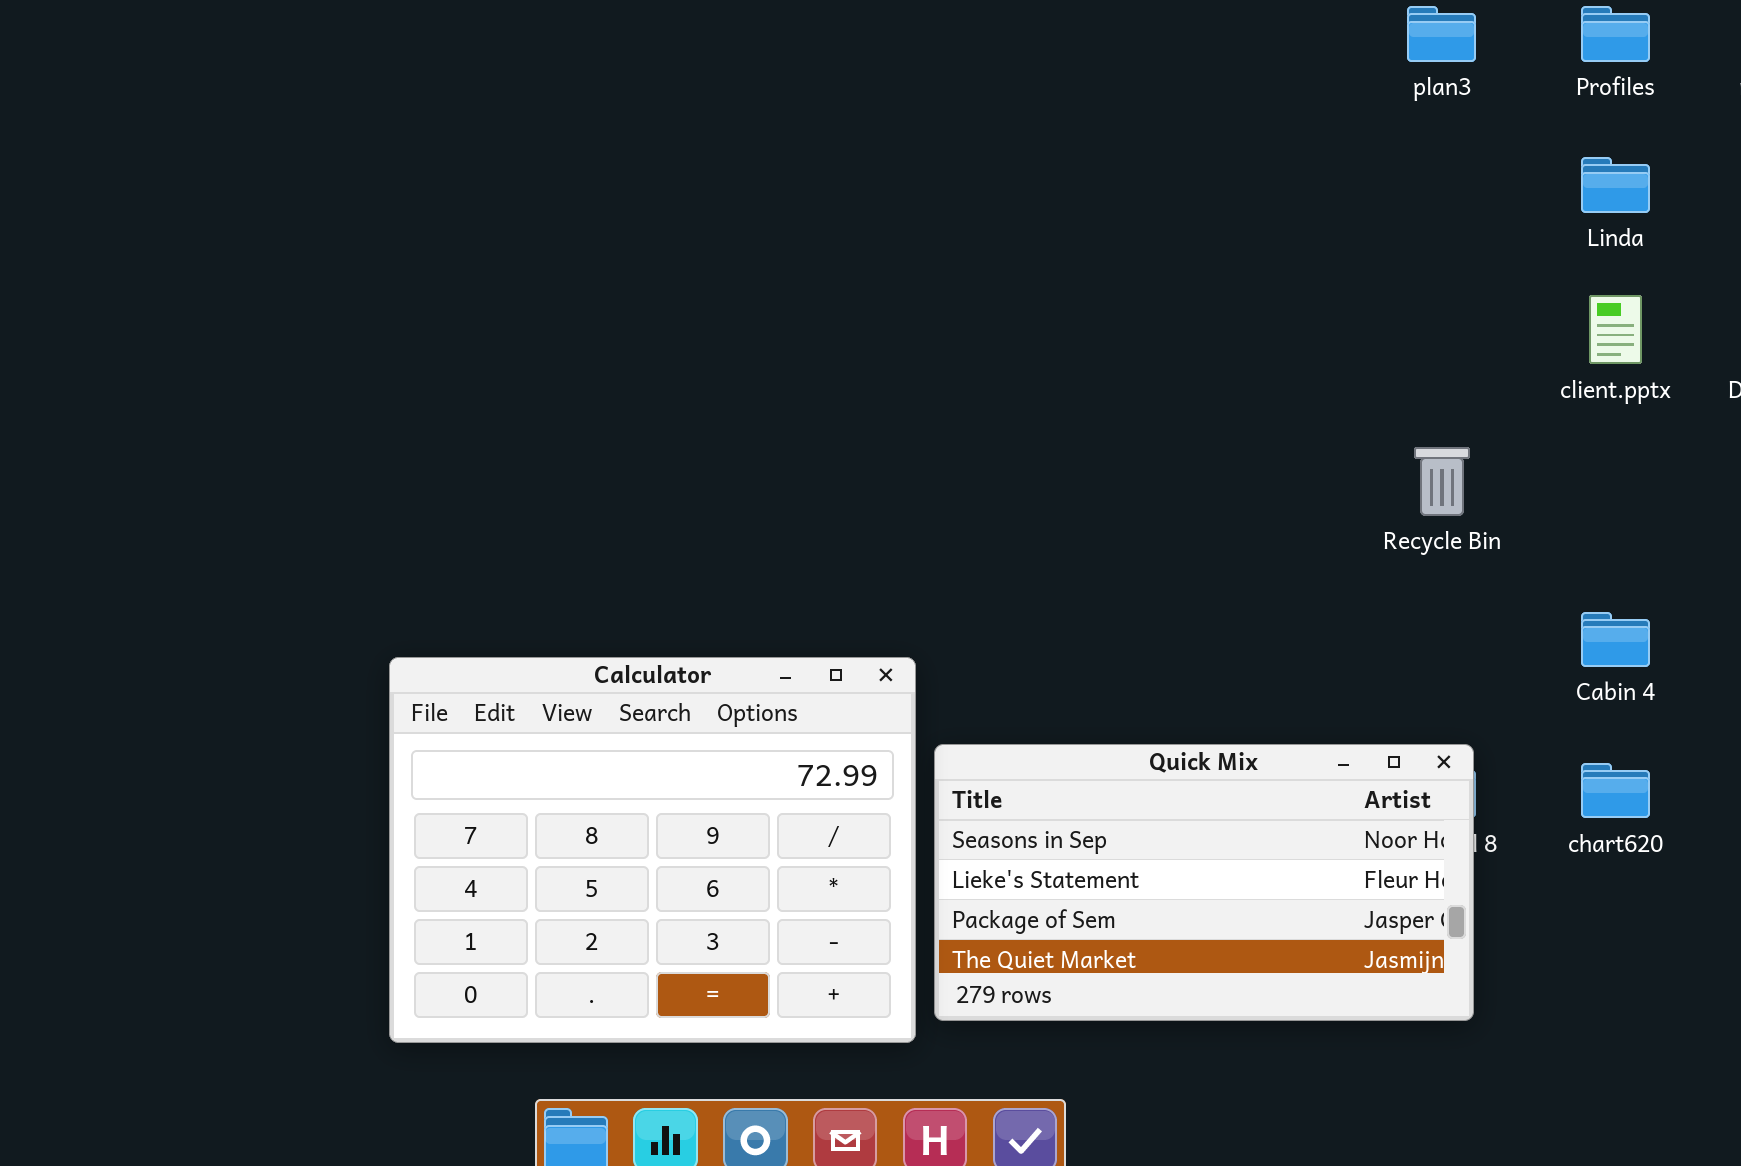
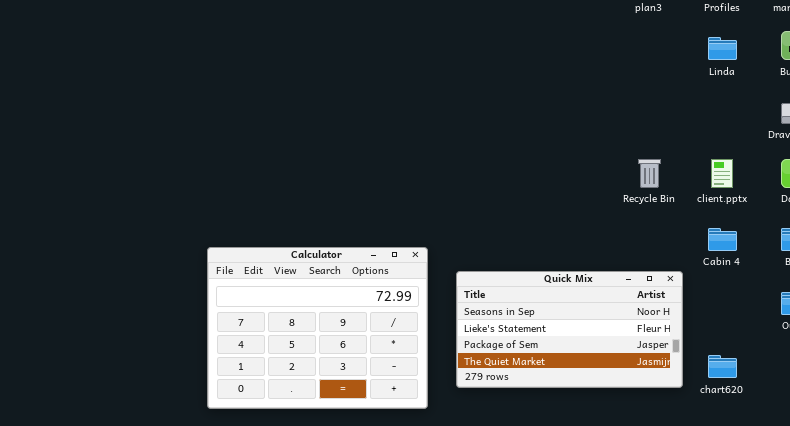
client.pptx: [1589,295,1642,364] -> [711,159,733,188], moved
Quick Mix: [934,744,1474,1021] -> [456,271,683,388], moved
chart620: [1581,763,1650,818] -> [708,355,737,378], moved

